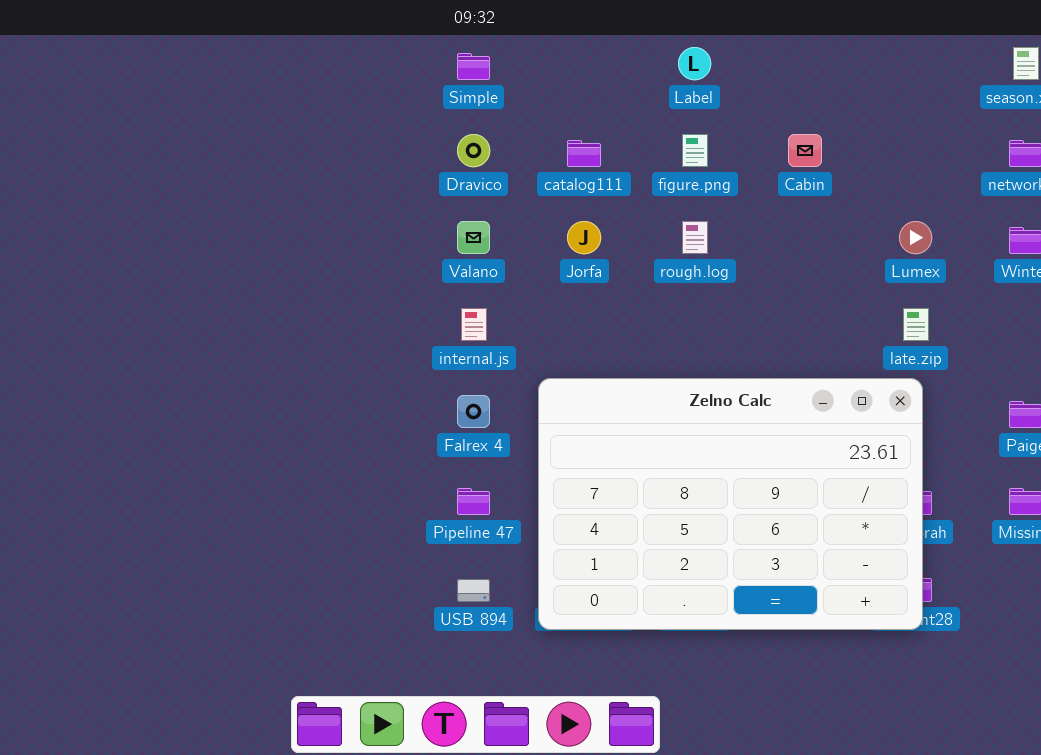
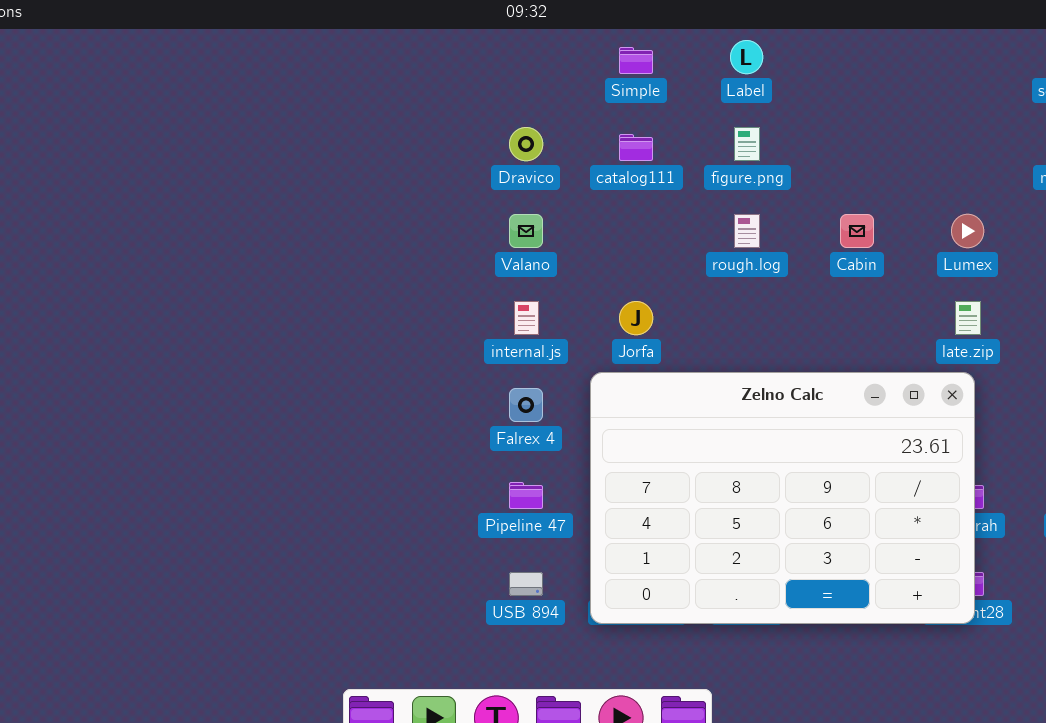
Simple: [457,53,490,80] -> [619,47,653,74], moved
Cabin: [788,134,822,167] -> [840,214,874,248], moved
Jorfa: [567,221,601,254] -> [619,301,653,335], moved

